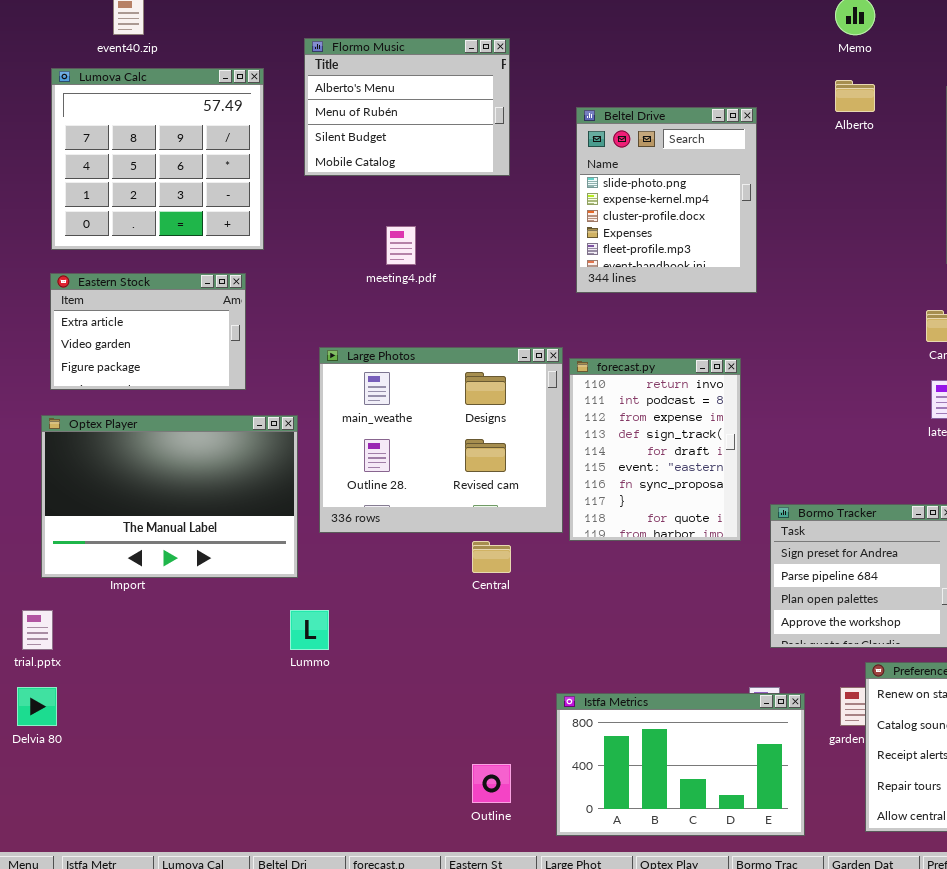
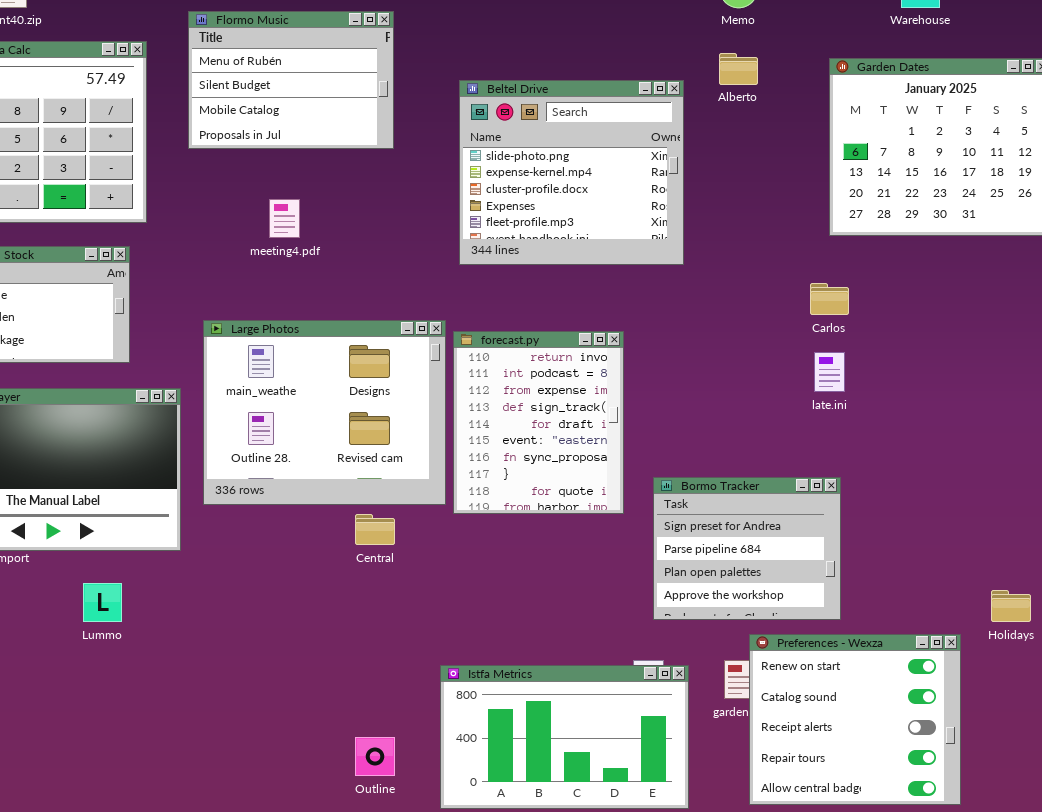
Flormo Music: [304,38,510,176] -> [188,11,394,149], scrolled down 1 row
Beltel Drive: [576,107,757,293] -> [459,80,684,265], resized
Lummo: [290,610,329,650] -> [83,583,122,622], moved

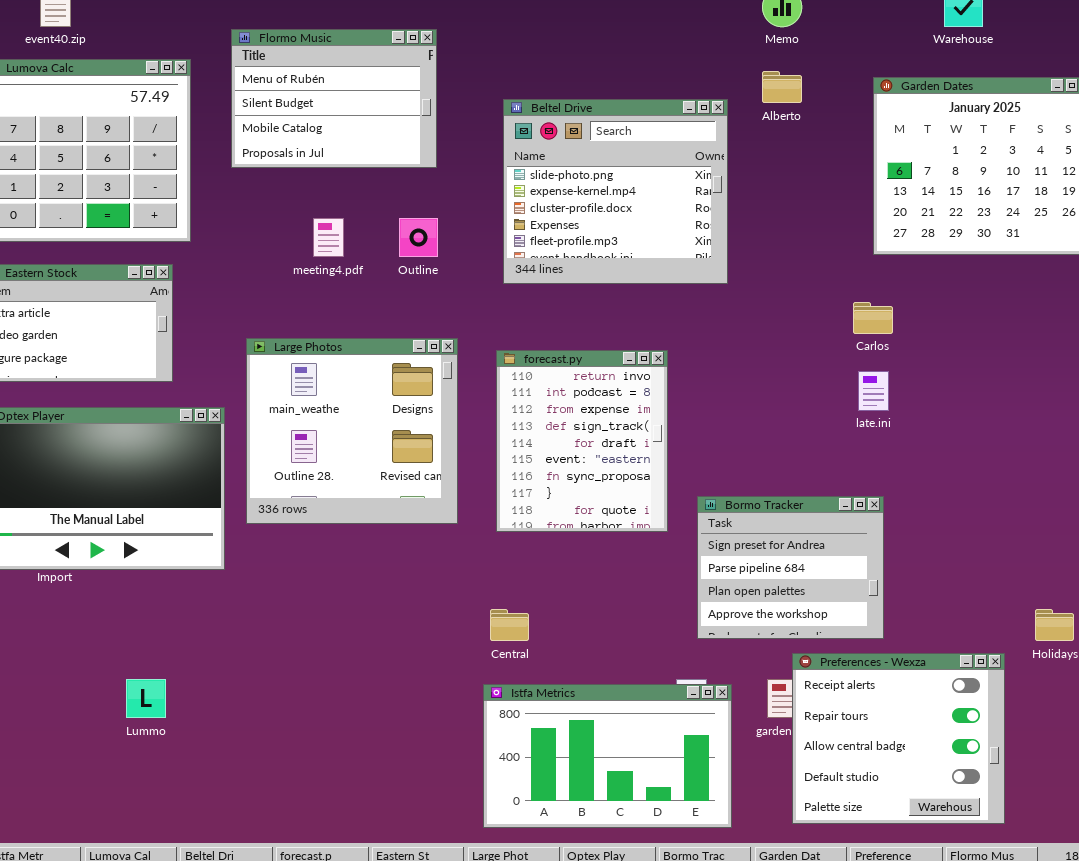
Large Photos: [203,320,446,505] -> [246,338,458,524], resized
Central: [355,514,395,545] -> [490,609,529,641], moved
Lummo: [83,583,122,622] -> [126,679,166,718], moved
Preferences - Wexza: [749,634,961,805] -> [792,653,1005,824], scrolled down 2 rows
Outline: [355,737,395,776] -> [399,218,438,257], moved

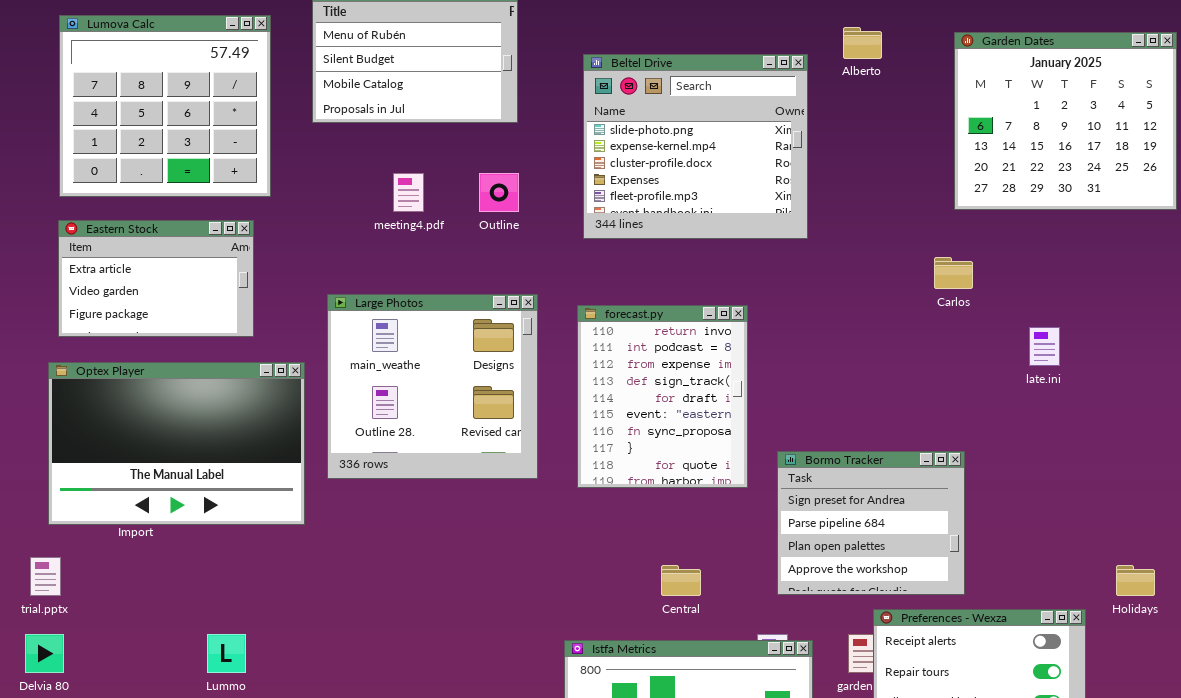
late.ini: [858,371,889,411] -> [1029,327,1060,366], moved
Central: [490,609,529,641] -> [661,565,701,596], moved

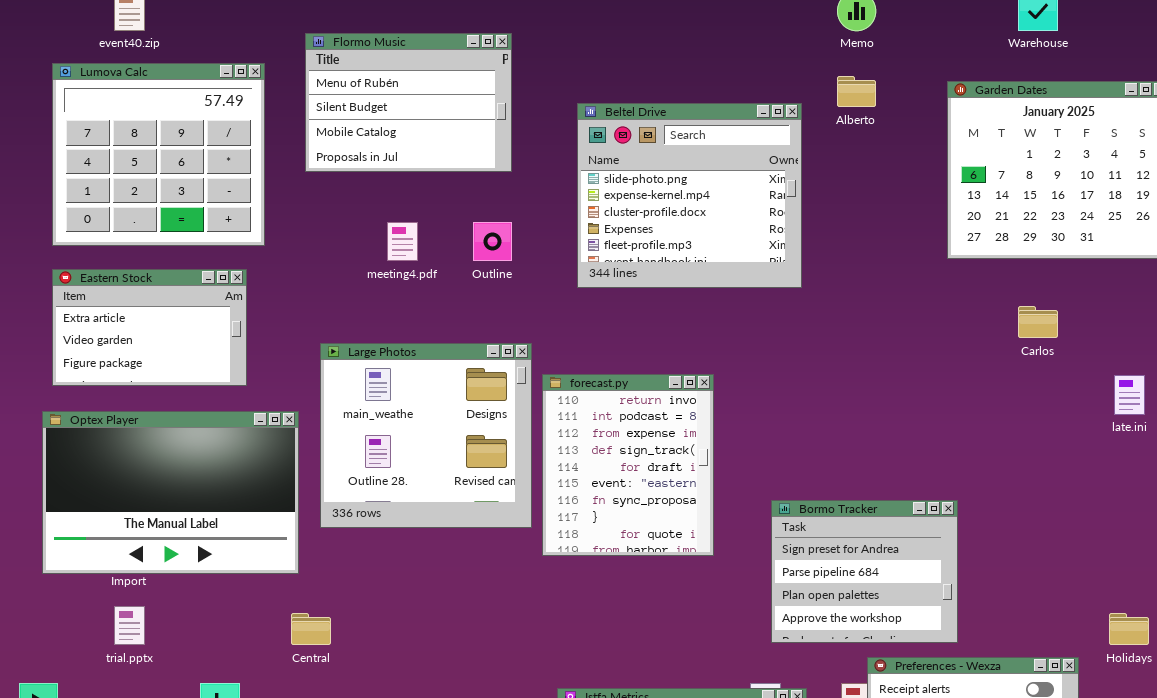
Carlos: [934,257,973,289] -> [1018,306,1058,338], moved
forecast.py: [577,305,748,488] -> [542,374,714,556], moved
late.ini: [1029,327,1060,366] -> [1114,375,1145,415], moved
trial.pptx: [30,557,61,596] -> [114,606,145,645], moved
Central: [661,565,701,596] -> [291,613,331,645], moved

